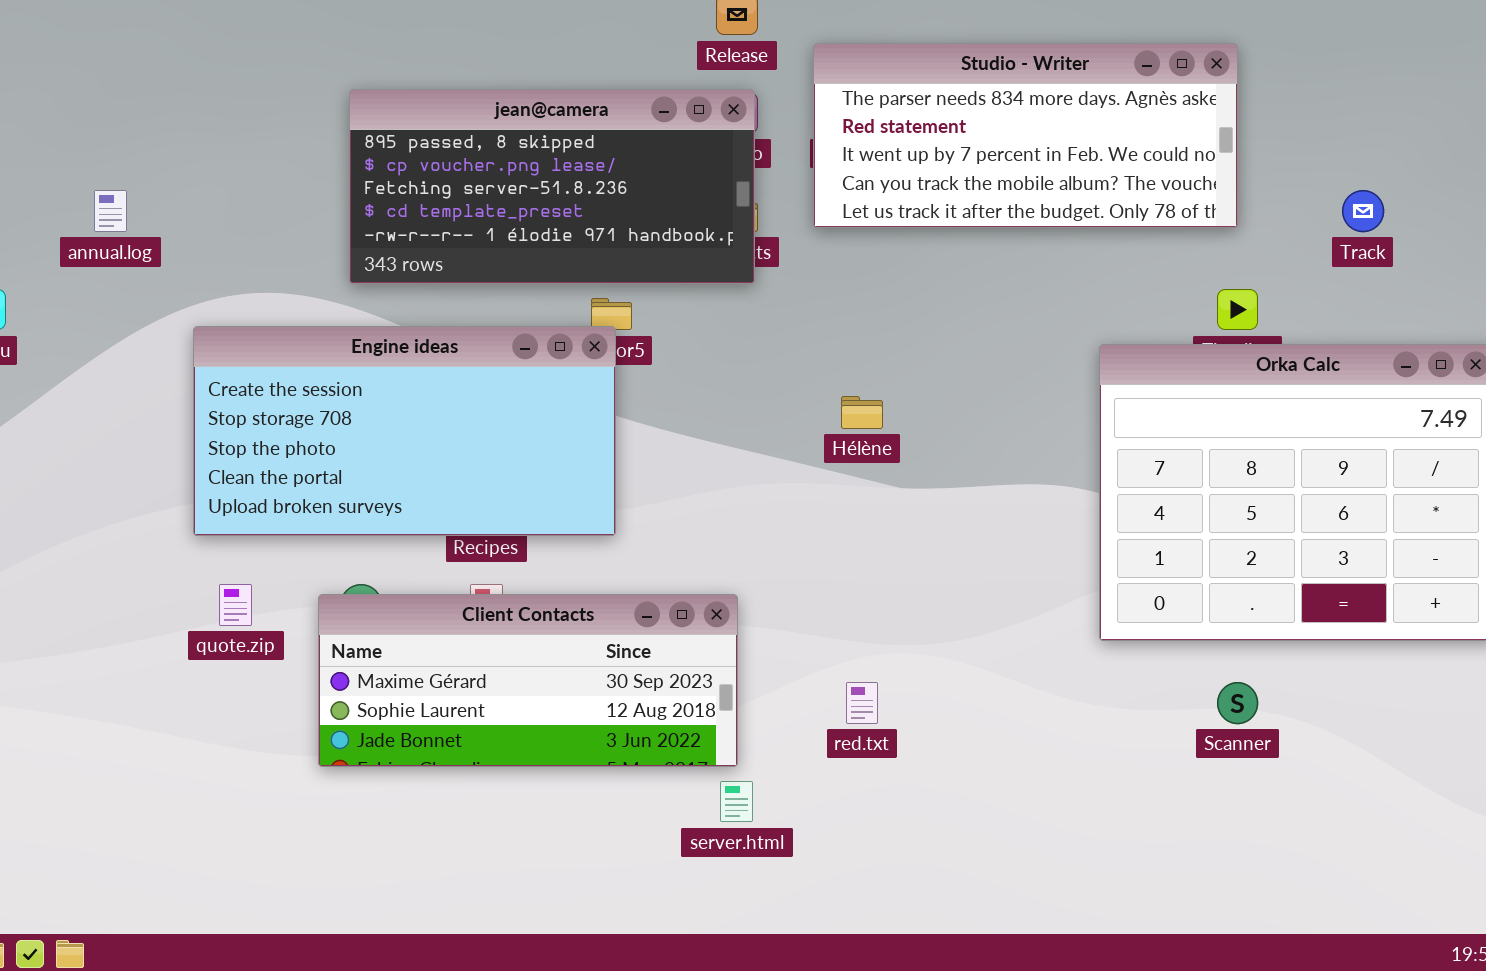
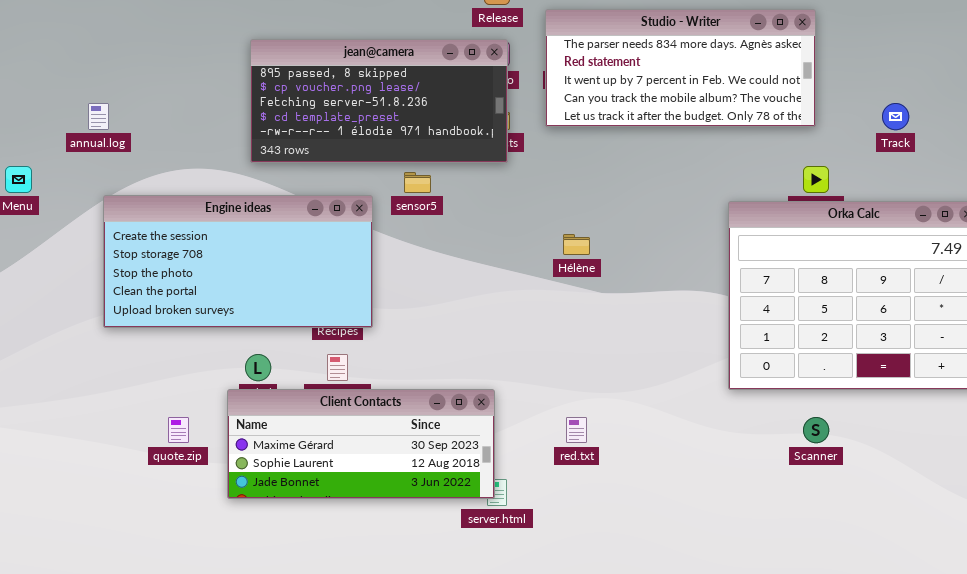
Engine ideas: [193,326,616,536] -> [103,195,373,328], moved
quote.zip: [219,584,252,626] -> [168,417,189,443], moved
Client Contacts: [318,594,738,767] -> [227,389,495,499], moved

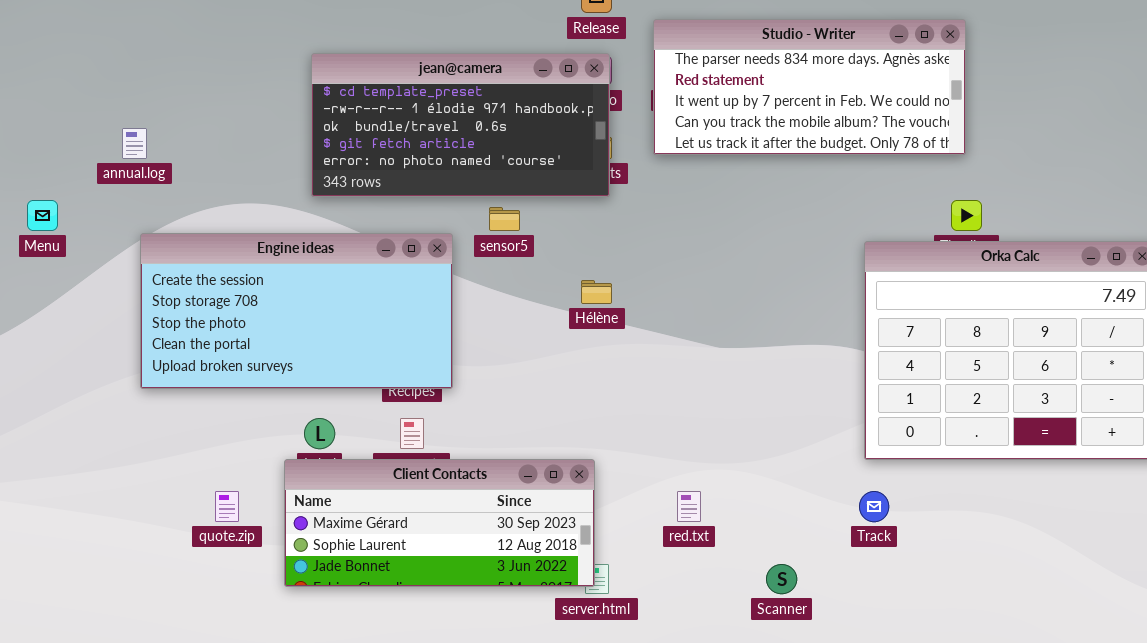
jean@camera: [250,39,508,163] -> [311,53,610,197], scrolled down 3 rows
Track: [882,103,909,130] -> [859,491,889,522], moved
Hélène: [563,234,590,255] -> [581,280,612,304], moved
Scanner: [803,417,829,443] -> [766,564,797,594], moved

